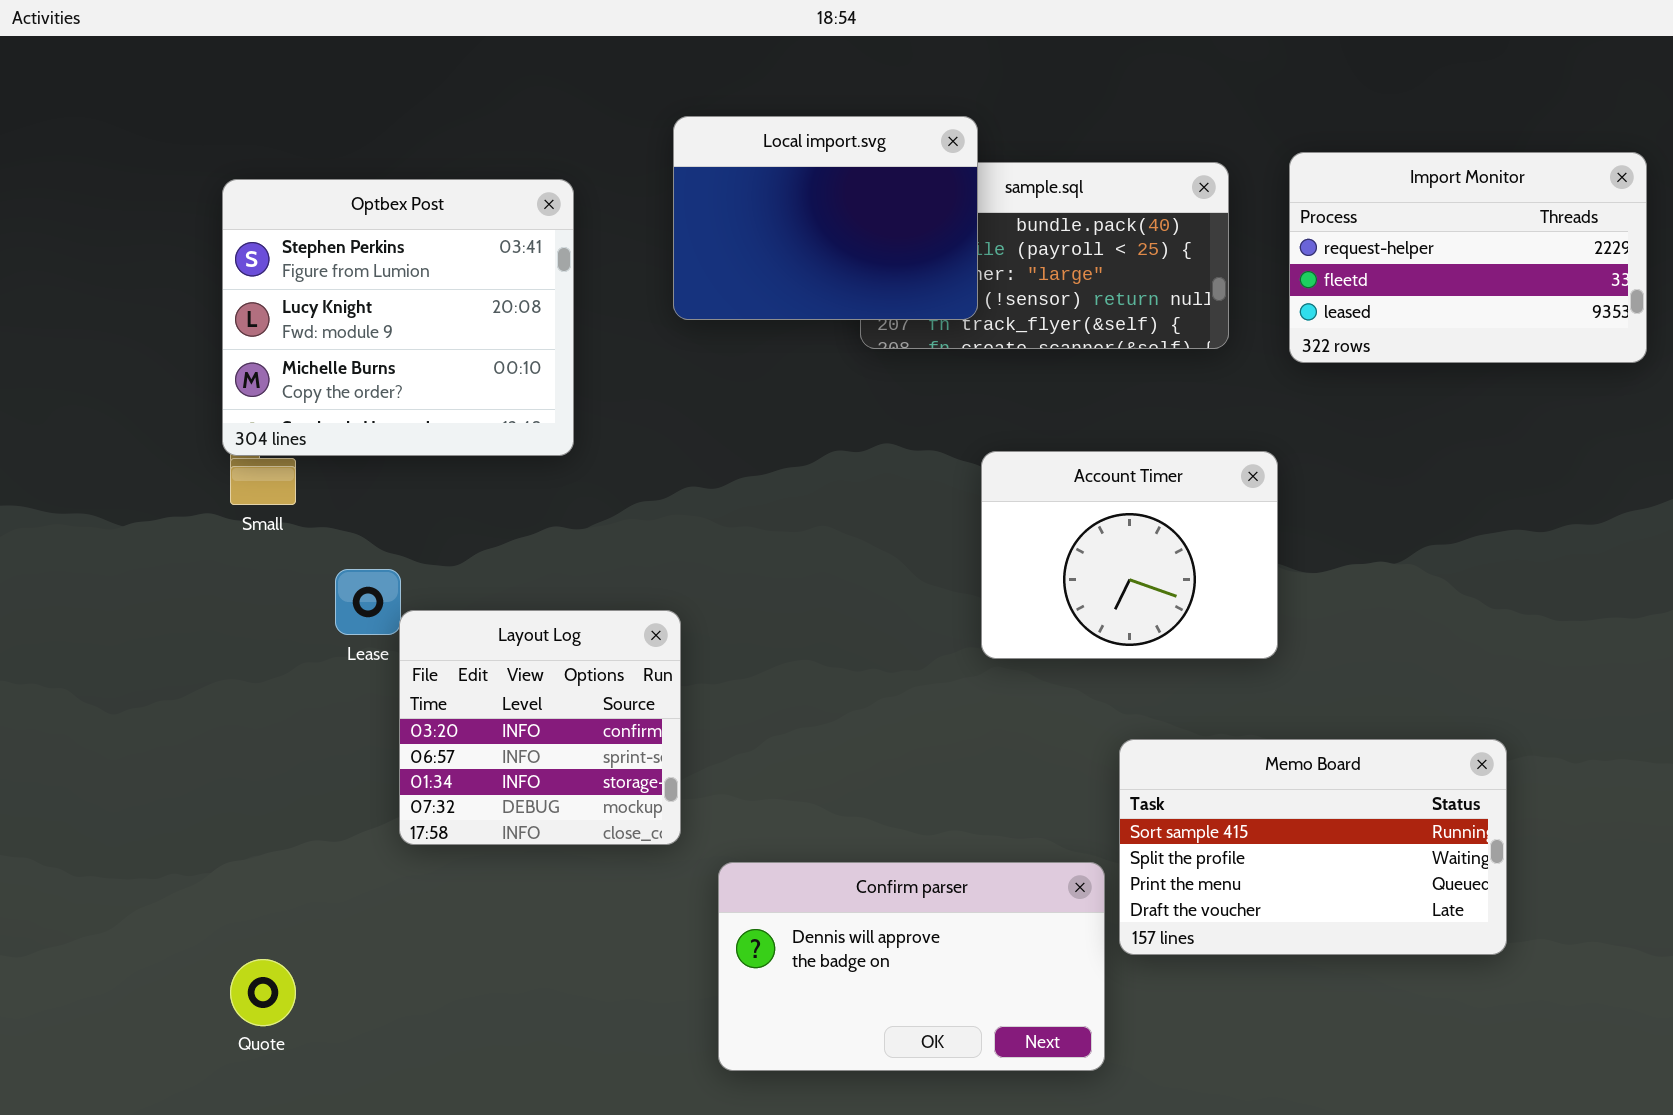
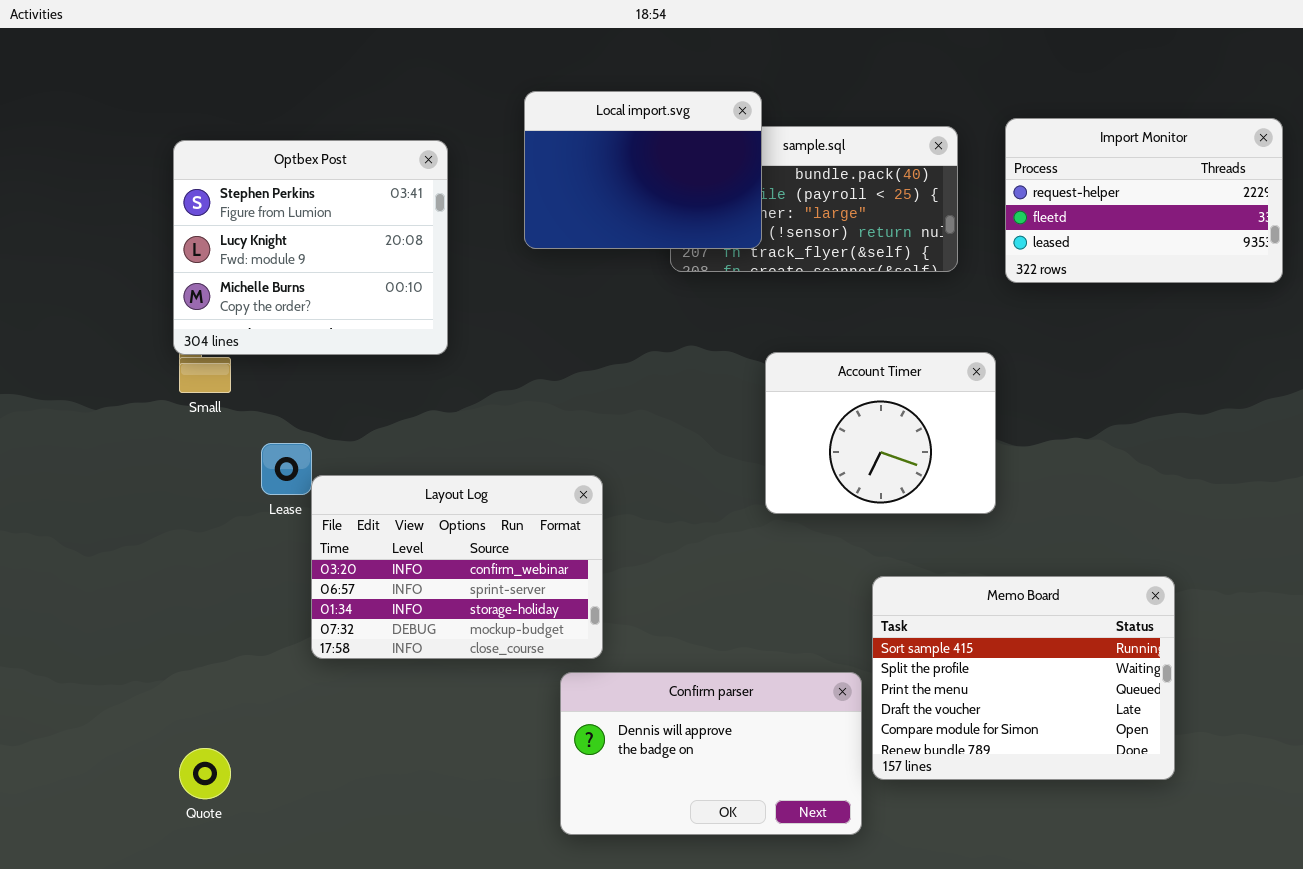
Layout Log: [399,610,681,845] -> [311,475,603,659], resized
Memo Board: [1119,739,1507,955] -> [872,576,1175,780], resized

